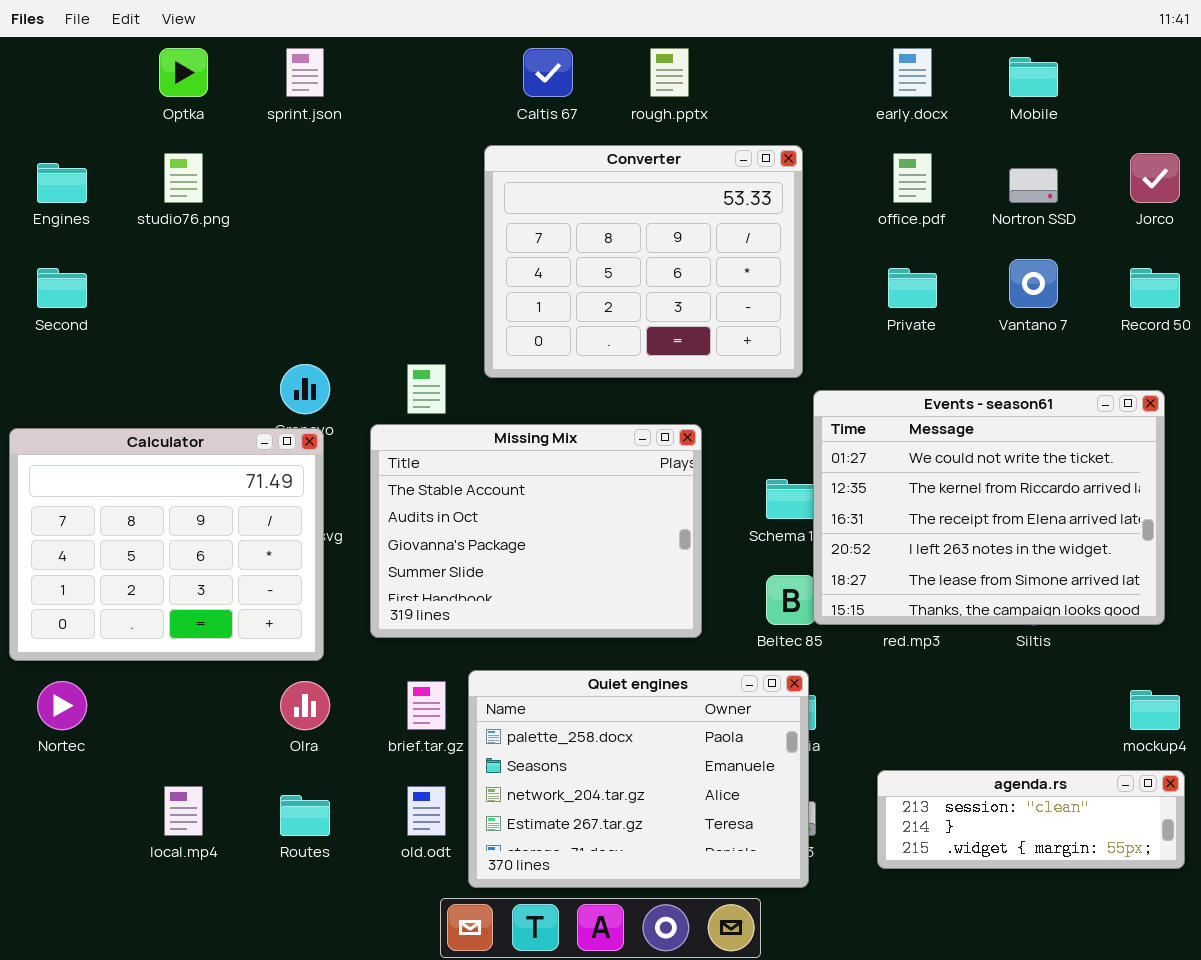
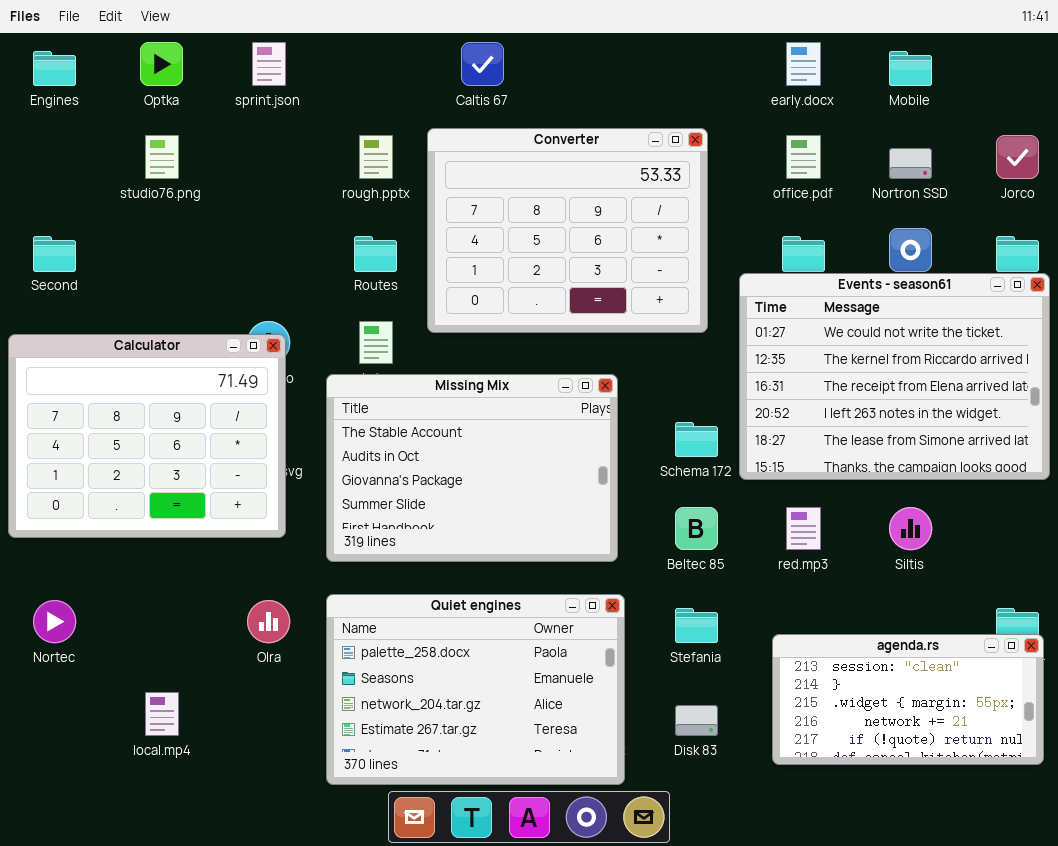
rough.pptx: [650,48,689,97] -> [359,135,393,179], moved
Engines: [37,163,87,203] -> [33,51,76,86], moved
Events - season61: [813,390,1165,625] -> [739,273,1050,480], moved
Calculator: [9,428,324,661] -> [8,334,286,538], moved
Quiet engines: [468,670,809,888] -> [326,594,625,785], moved
agenda.rs: [877,770,1185,869] -> [772,634,1044,765], resized
Routes: [280,795,330,836] -> [354,236,397,272], moved

